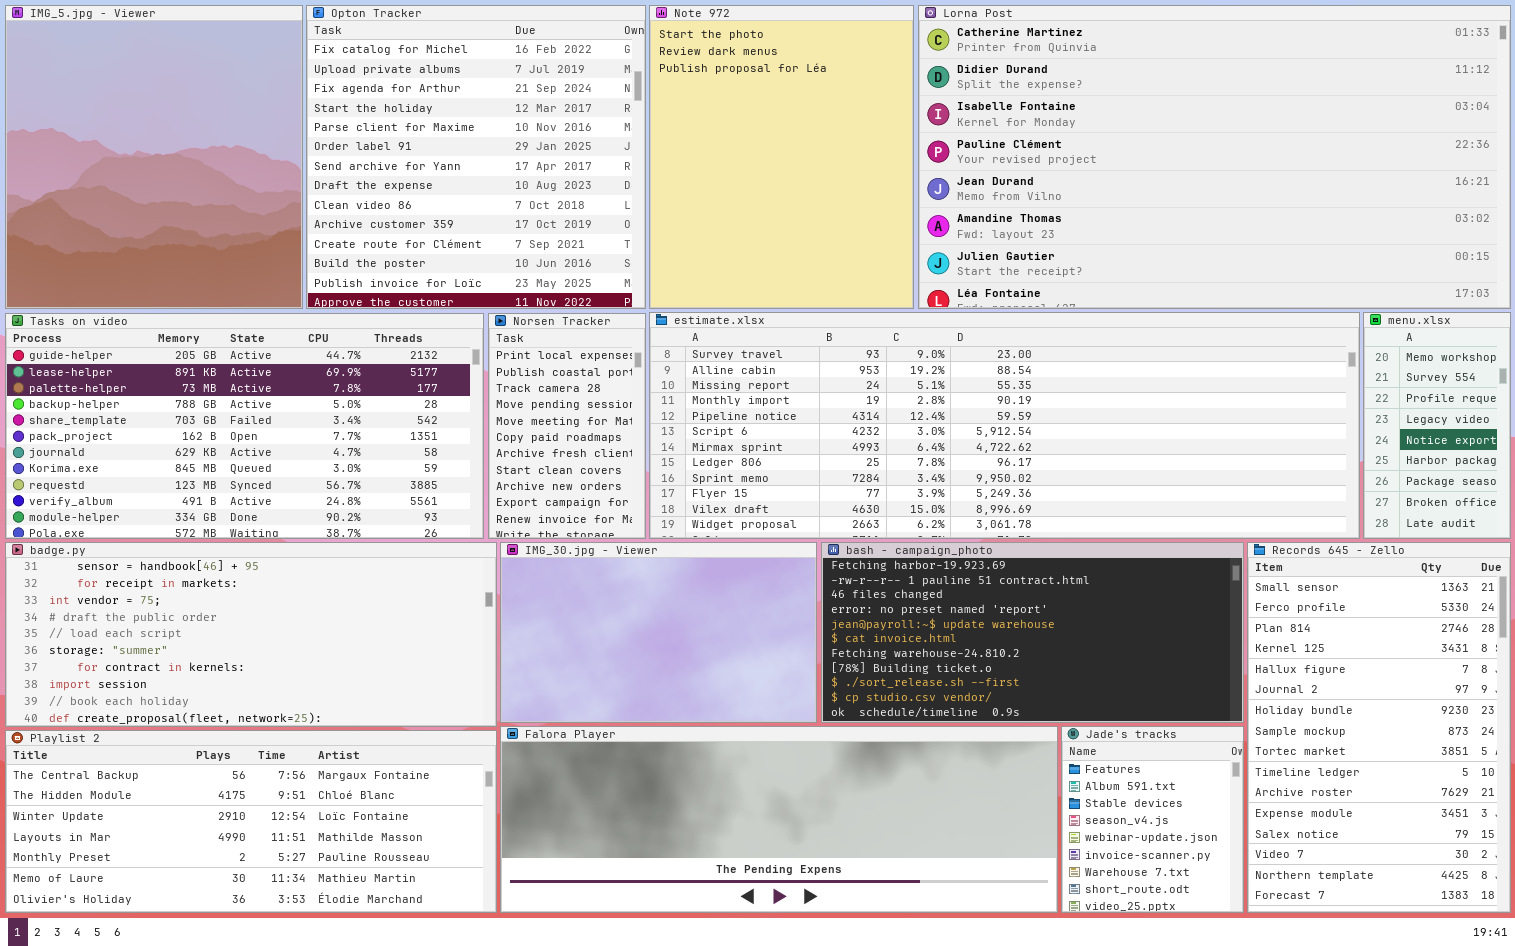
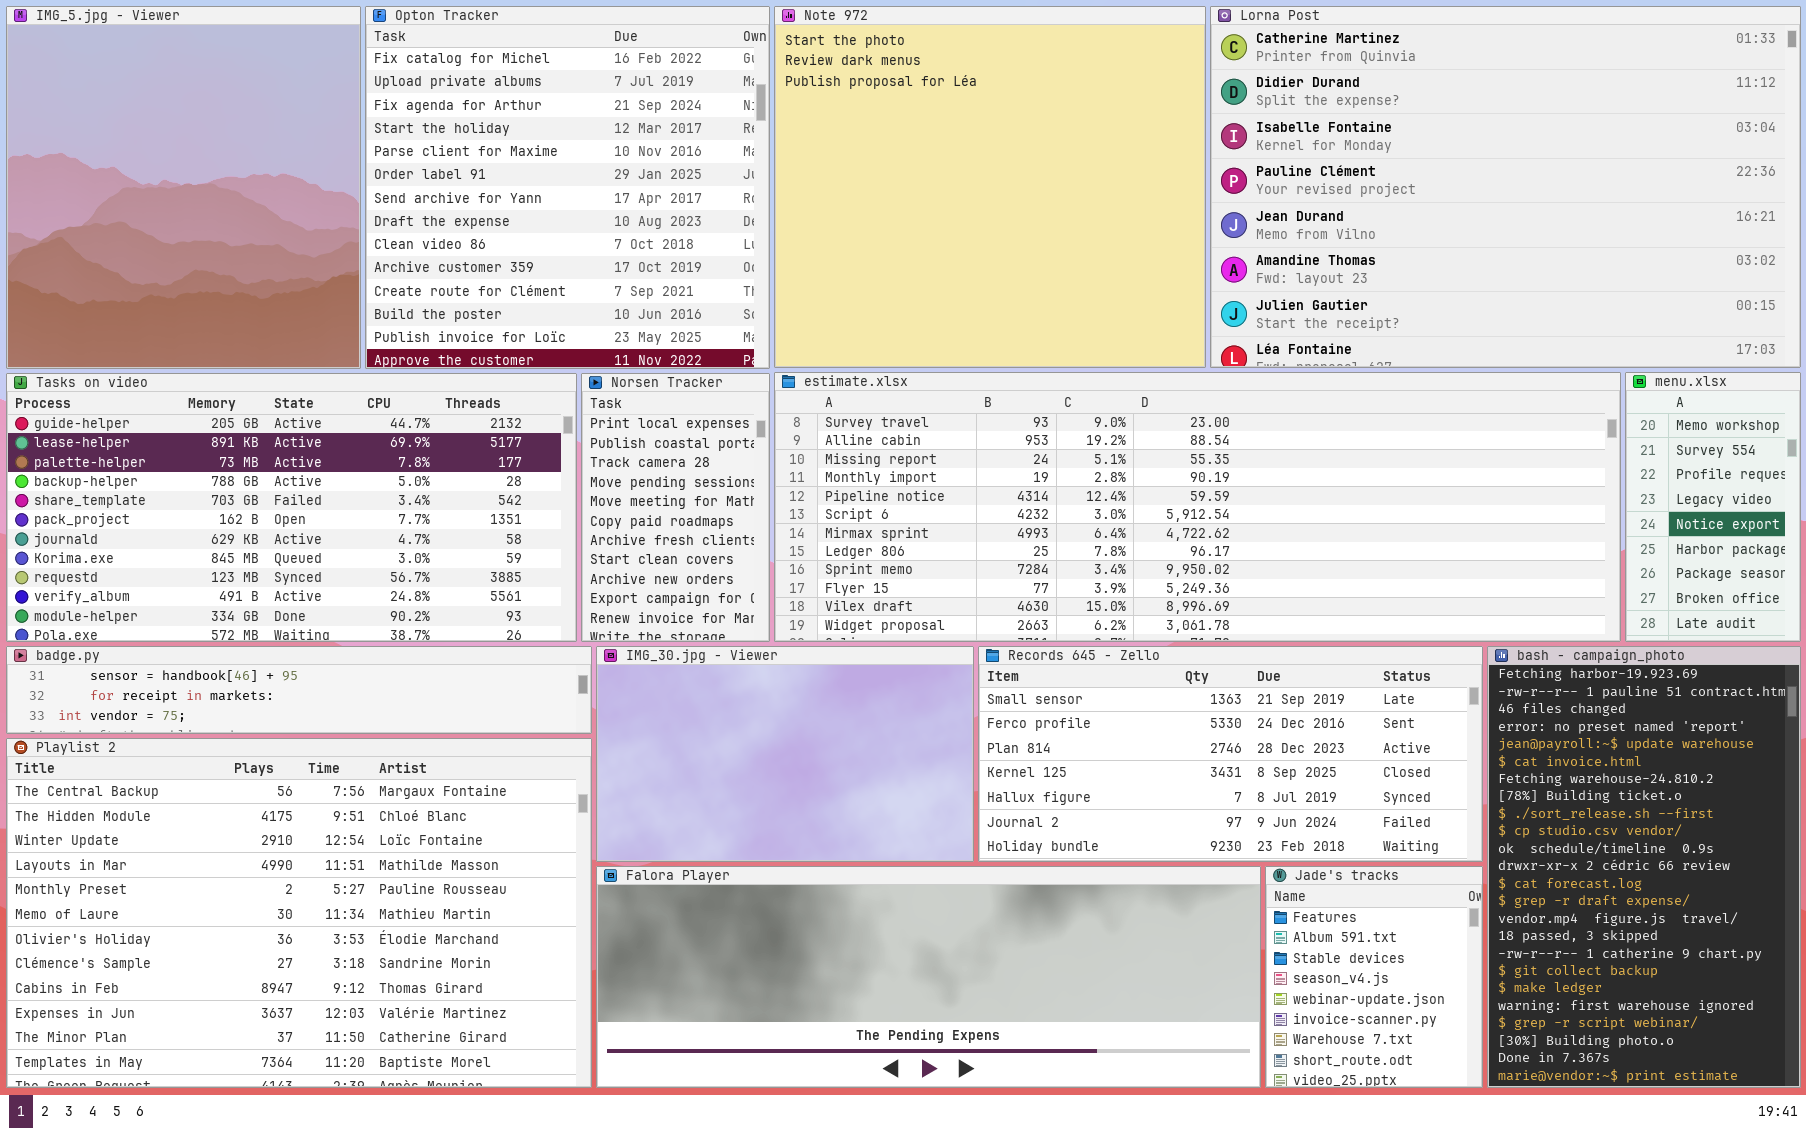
Note 972: [649,5,914,309] -> [774,6,1206,368], resized
Lorna Post: [918,5,1511,309] -> [1210,6,1801,368], resized
badge.py: [5,542,497,727] -> [6,646,592,734], resized
bash - campaign_photo: [821,542,1244,723] -> [1487,646,1801,1088], moved, resized
Records 645 - Zello: [1247,542,1511,913] -> [978,646,1483,862], moved, resized
Playlist 2: [5,730,497,913] -> [6,738,592,1088], resized

